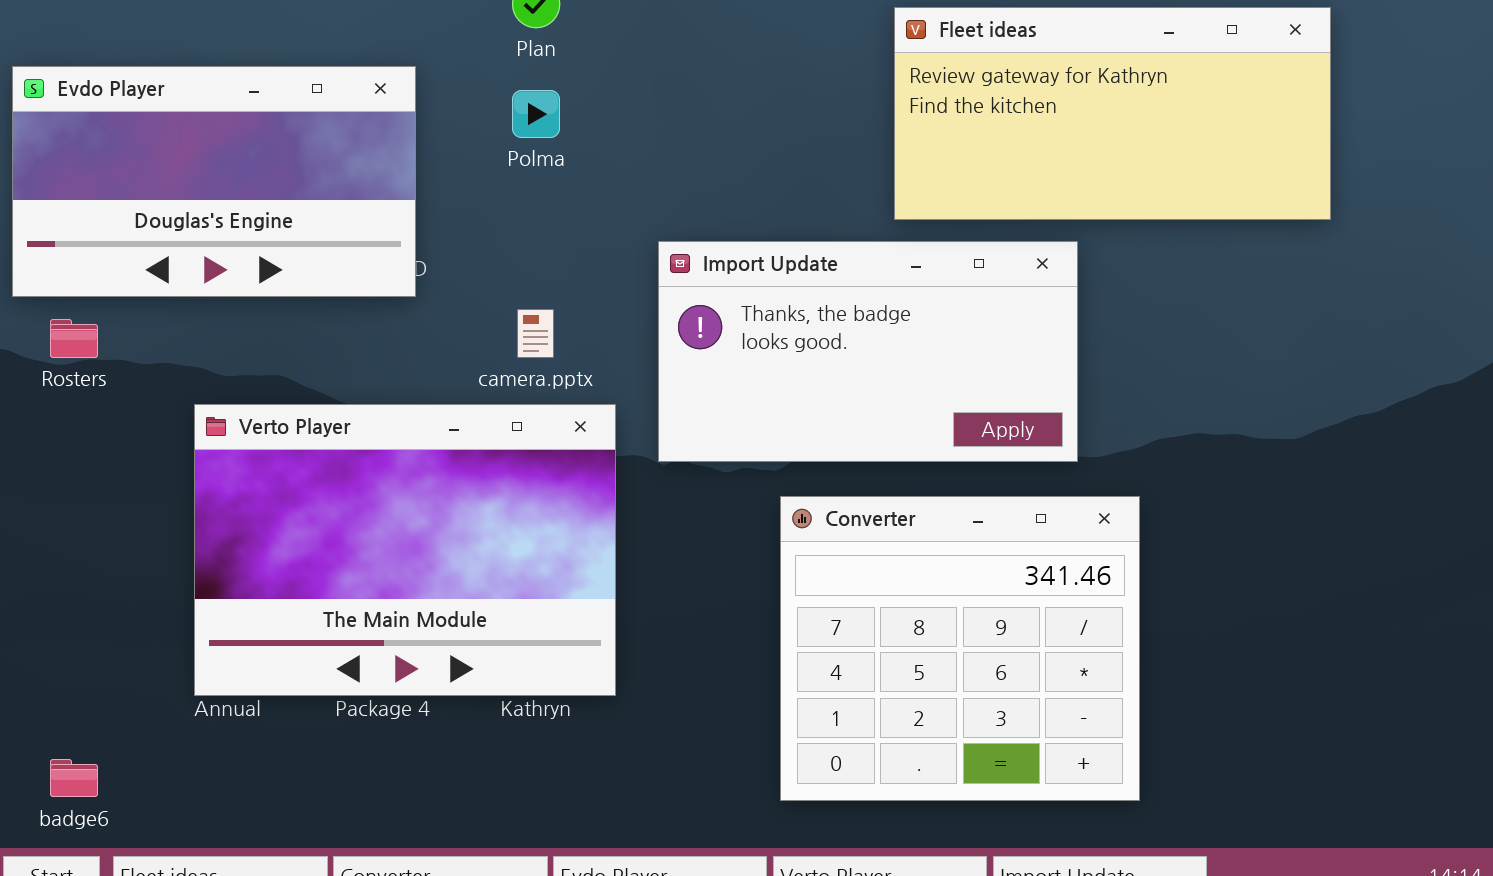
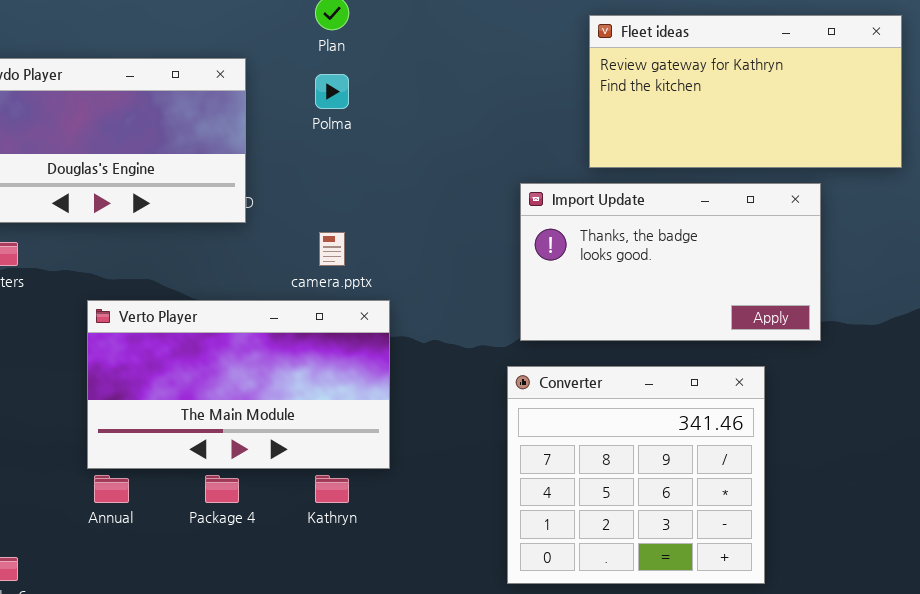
Import Update: [658,241,1078,462] -> [520,183,821,341], moved
Verto Player: [194,404,616,696] -> [87,300,390,469], resized

